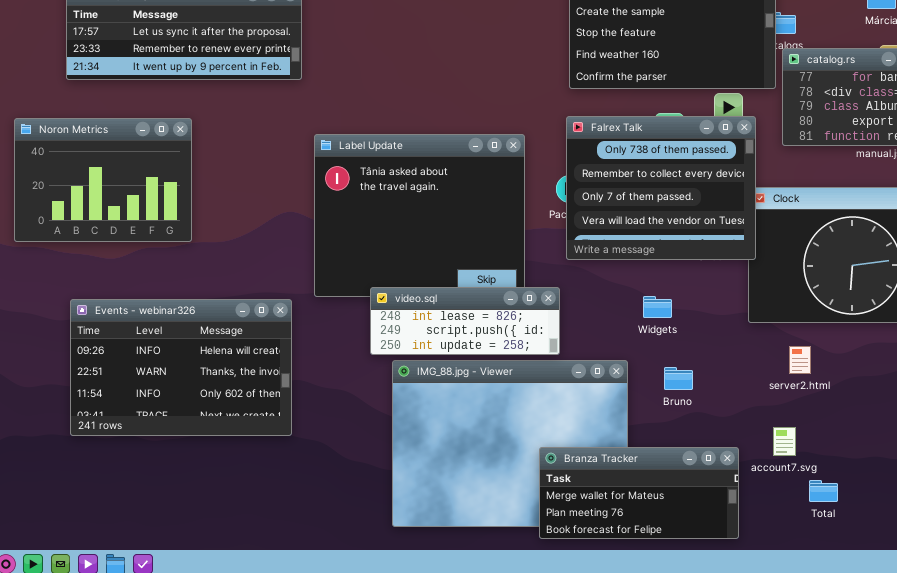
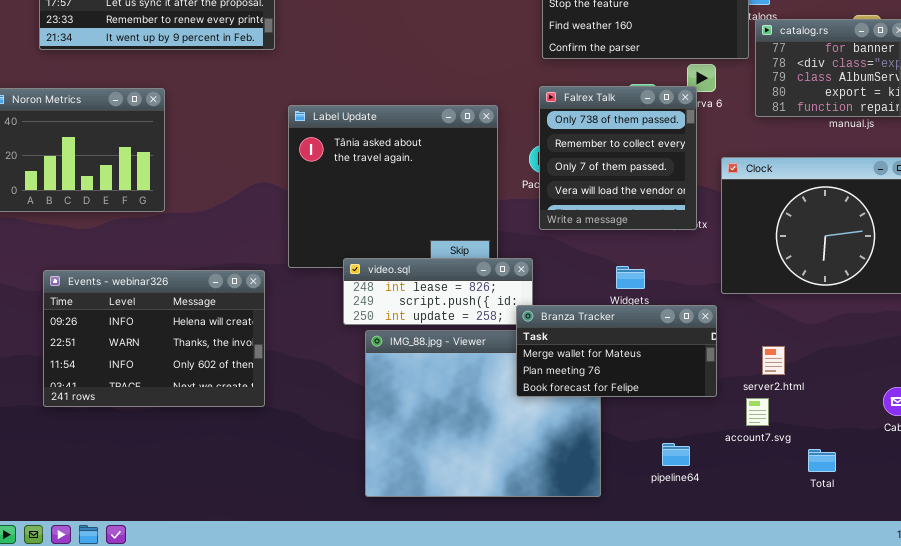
Falrex Talk: [566,116,756,260] -> [539,86,697,230], resized
server2.html: [789,346,811,374] -> [762,346,785,375], moved
Branza Tracker: [539,447,739,539] -> [516,305,717,397], moved
Total: [809,480,838,502] -> [808,449,836,472], moved

